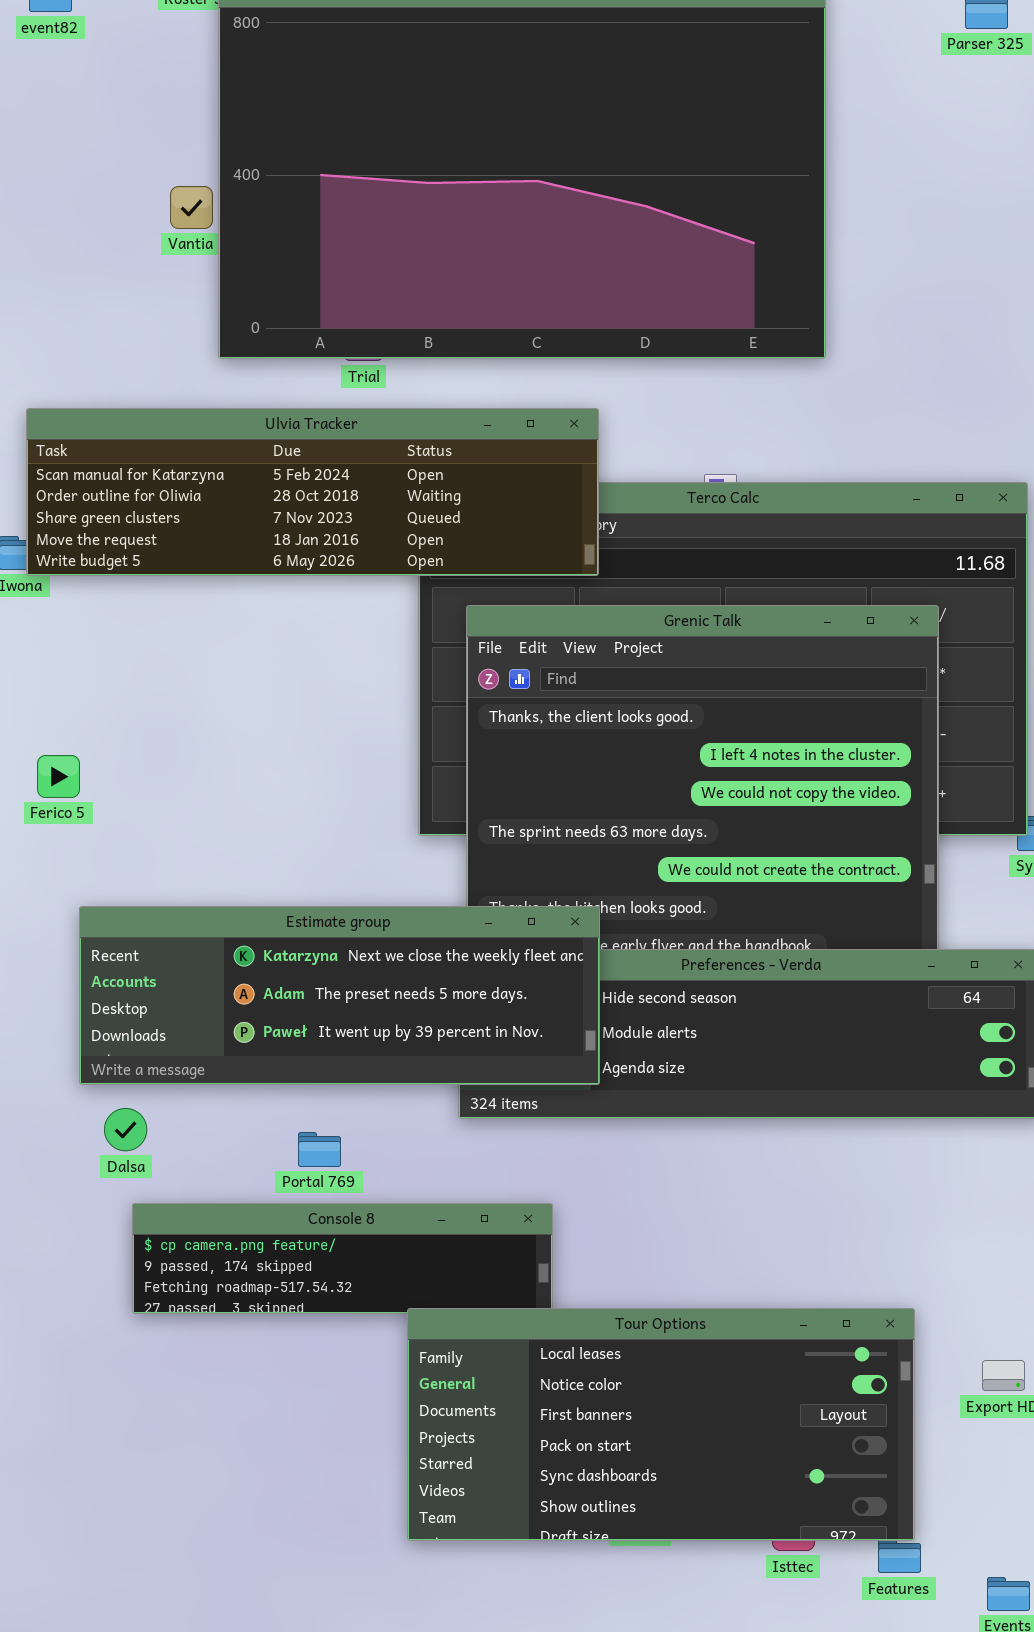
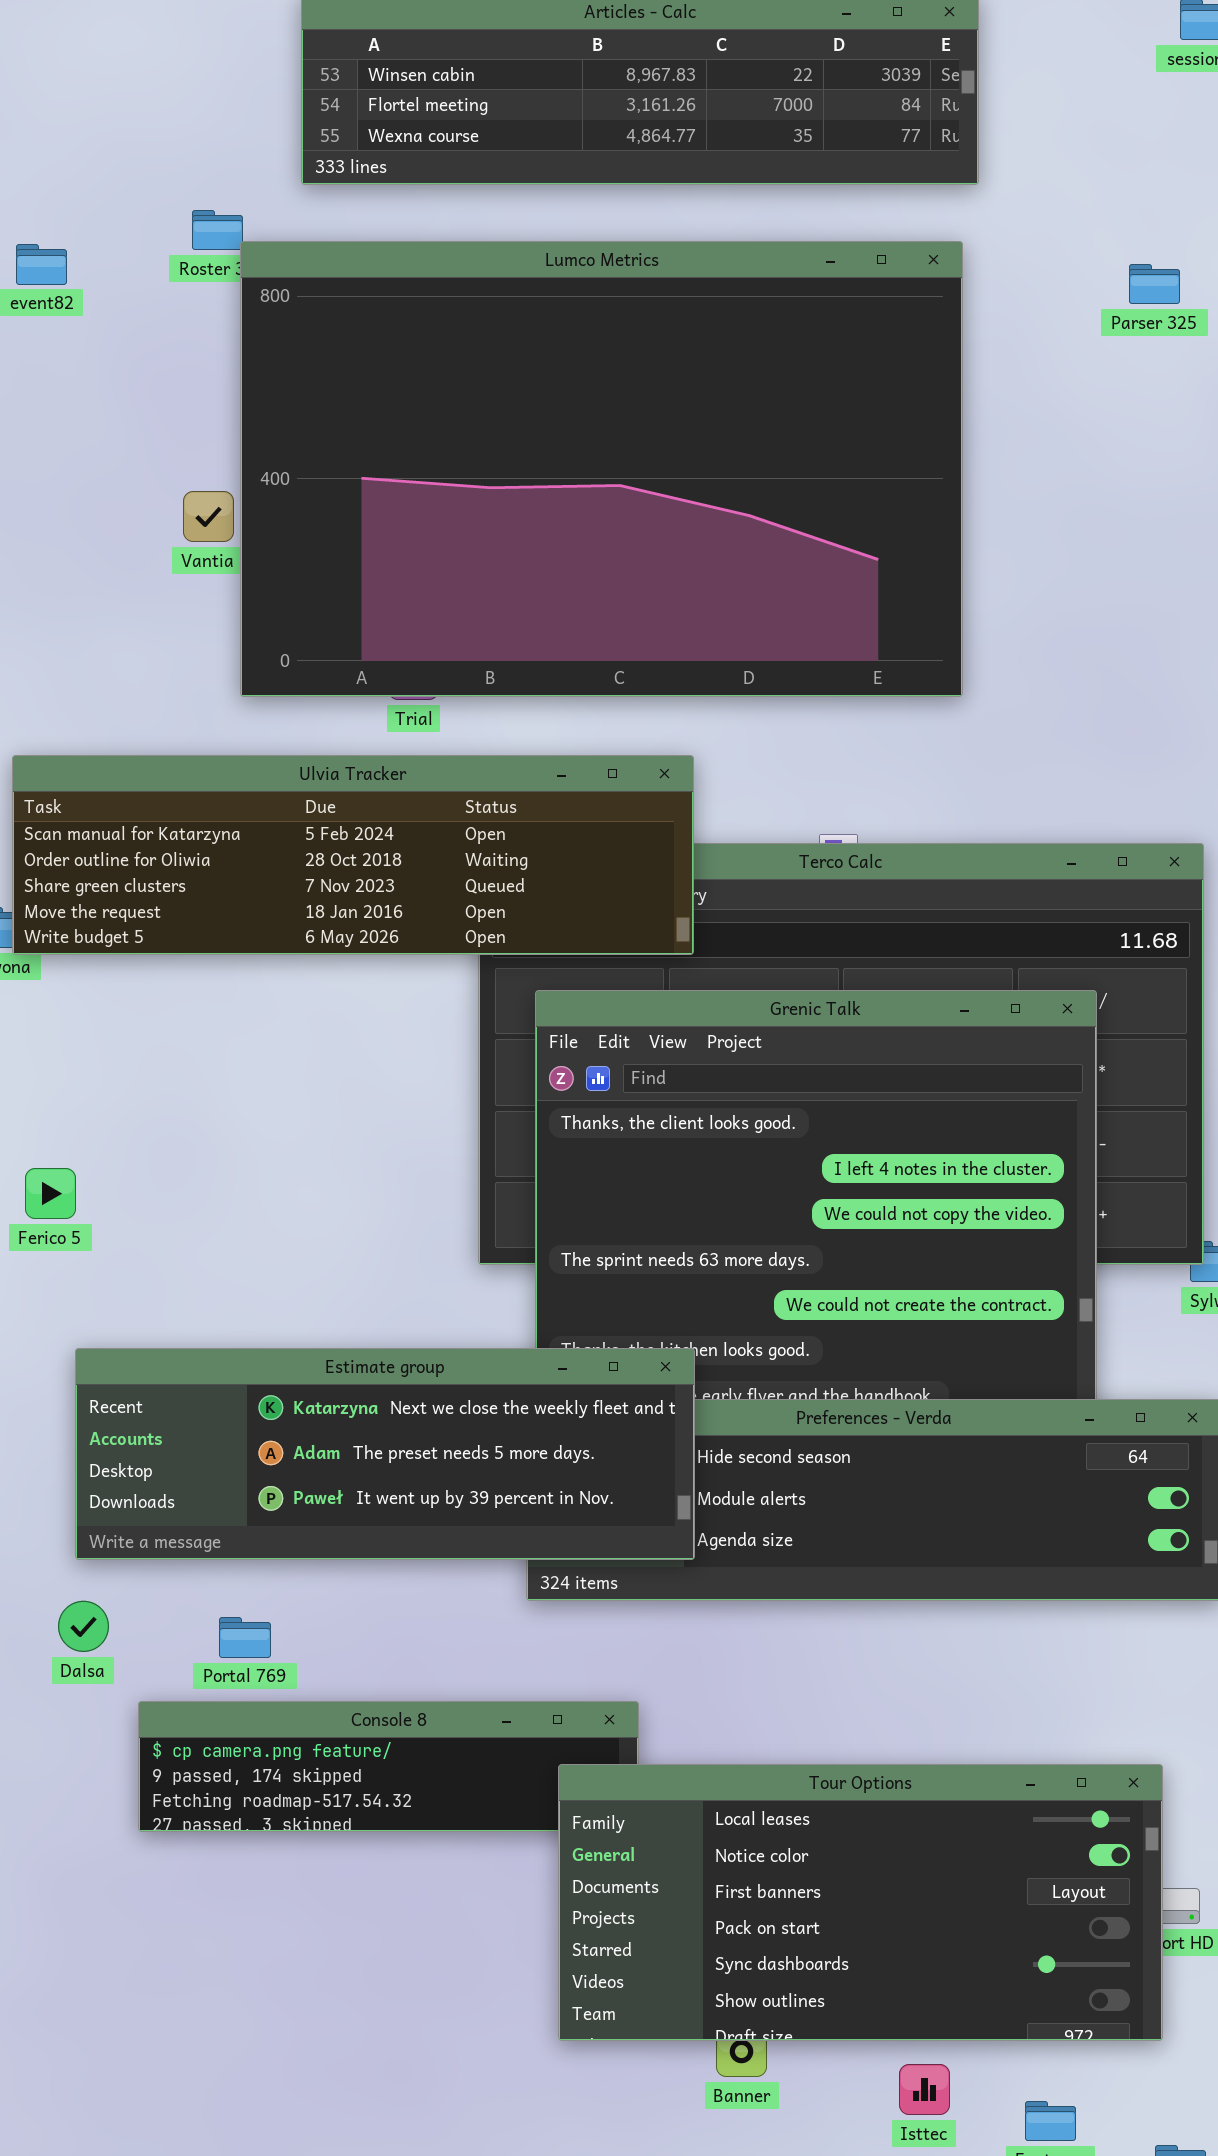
Dalsa: [104,1108,147,1151] -> [58,1601,109,1652], moved
Portal 769: [298,1132,341,1167] -> [219,1617,271,1658], moved
Tour Options: [407,1308,915,1541] -> [558,1764,1163,2041], moved

